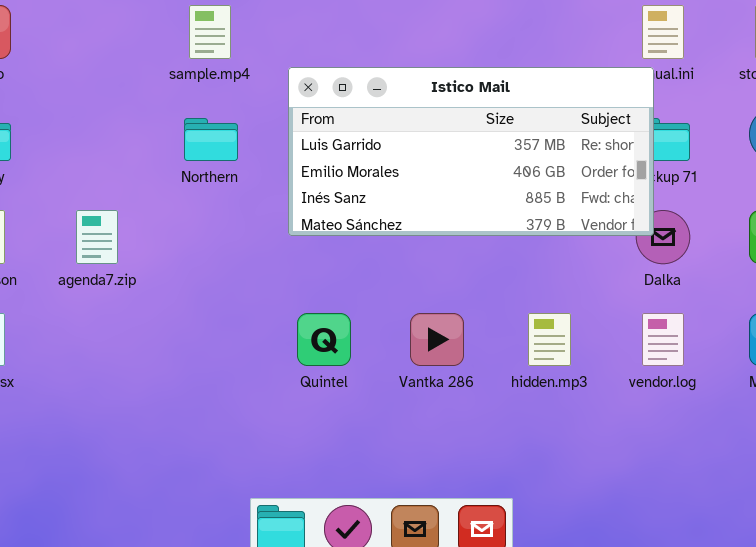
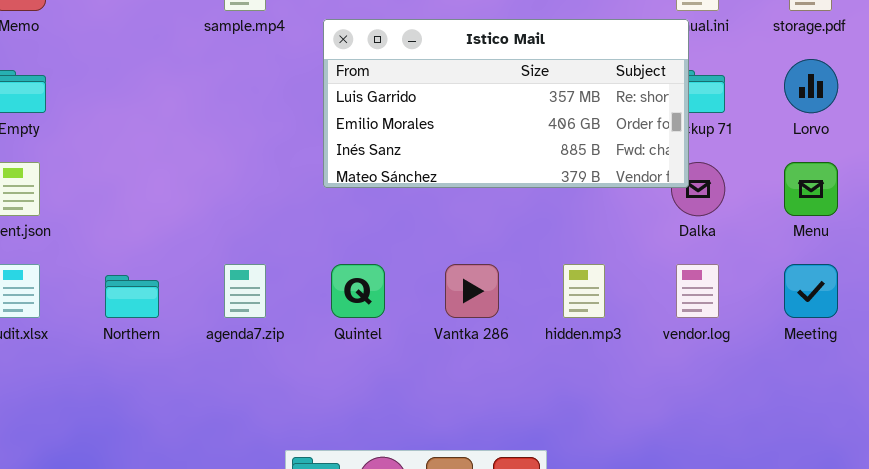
Northern: [184,118,238,161] -> [105,275,159,318], moved
agenda7.zip: [76,210,118,264] -> [224,264,266,318], moved

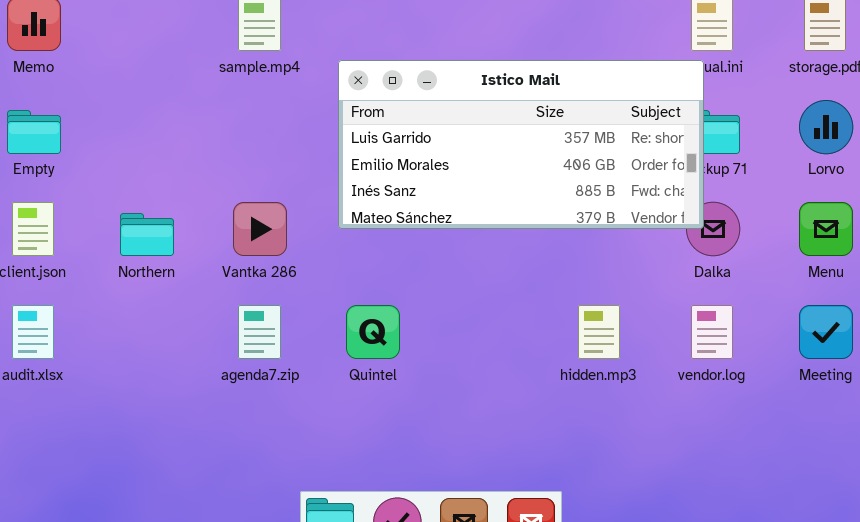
Vantka 286: [445,264,499,318] -> [233,202,287,256], moved
Northern: [105,275,159,318] -> [120,213,174,256], moved

